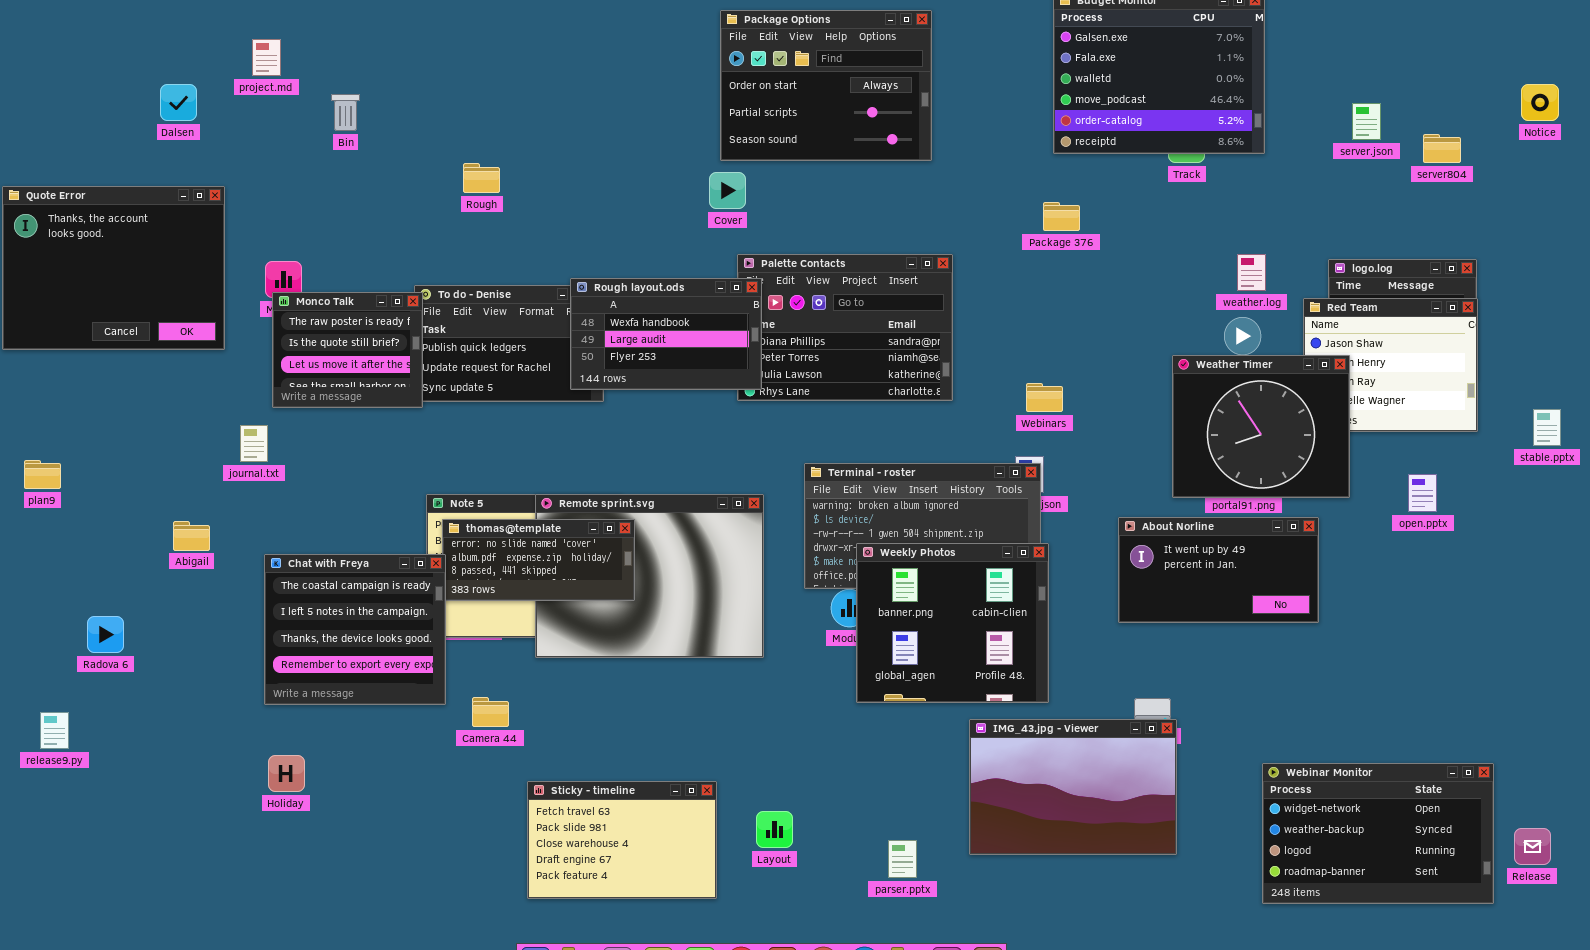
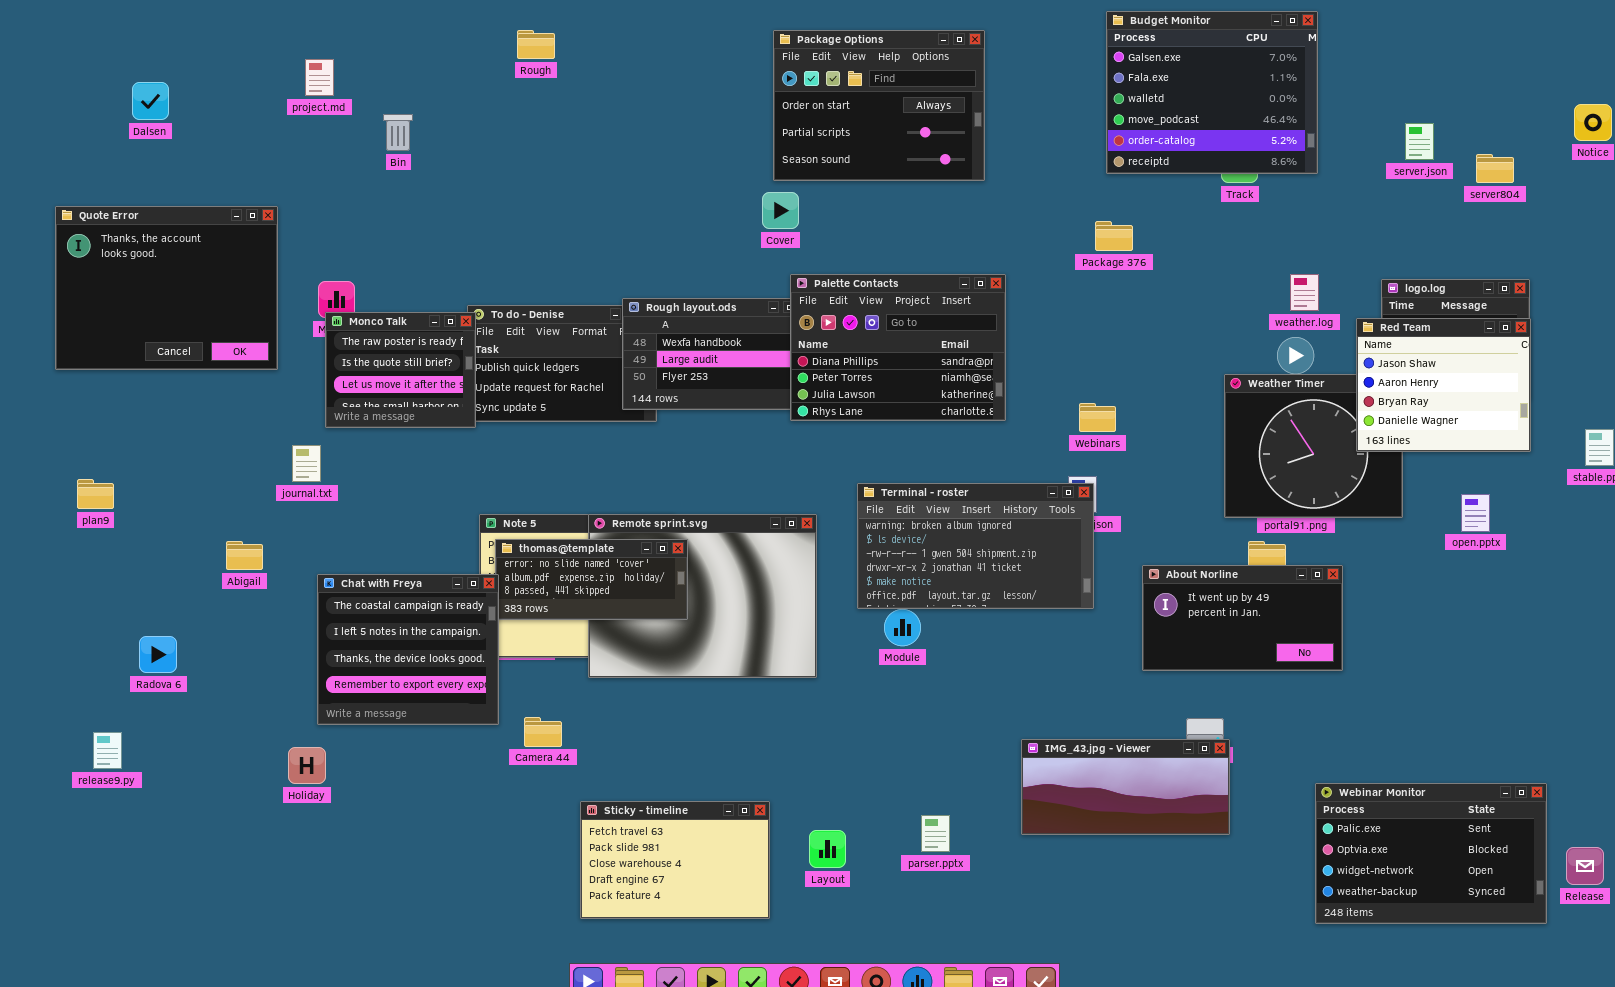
Dalsen: [160,84,197,121] -> [132,82,169,120], moved
Rough: [463,163,500,193] -> [517,30,555,59], moved
Palette Contacts: [737,254,953,401] -> [790,274,1006,421], raised
Red Team: [1303,298,1478,432] -> [1356,318,1531,452], raised
About Norline: [1118,517,1319,623] -> [1142,565,1343,671], moved
Weekly Photos: [856,543,1049,703] -> none, closed
IMG_43.jpg - Viewer: [969,719,1177,855] -> [1021,739,1230,835], resized
Holiday: [268,755,305,792] -> [288,747,326,784], moved
Webinar Monitor: [1262,763,1494,904] -> [1315,783,1547,924], scrolled up 2 rows
parser.pptx: [888,840,917,878] -> [921,815,950,852], moved

